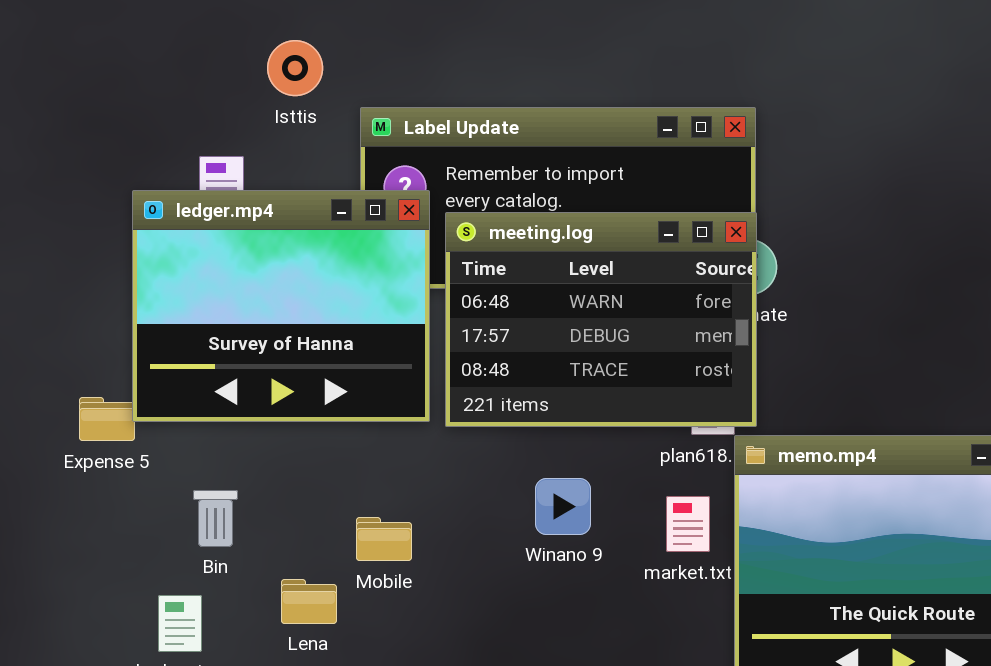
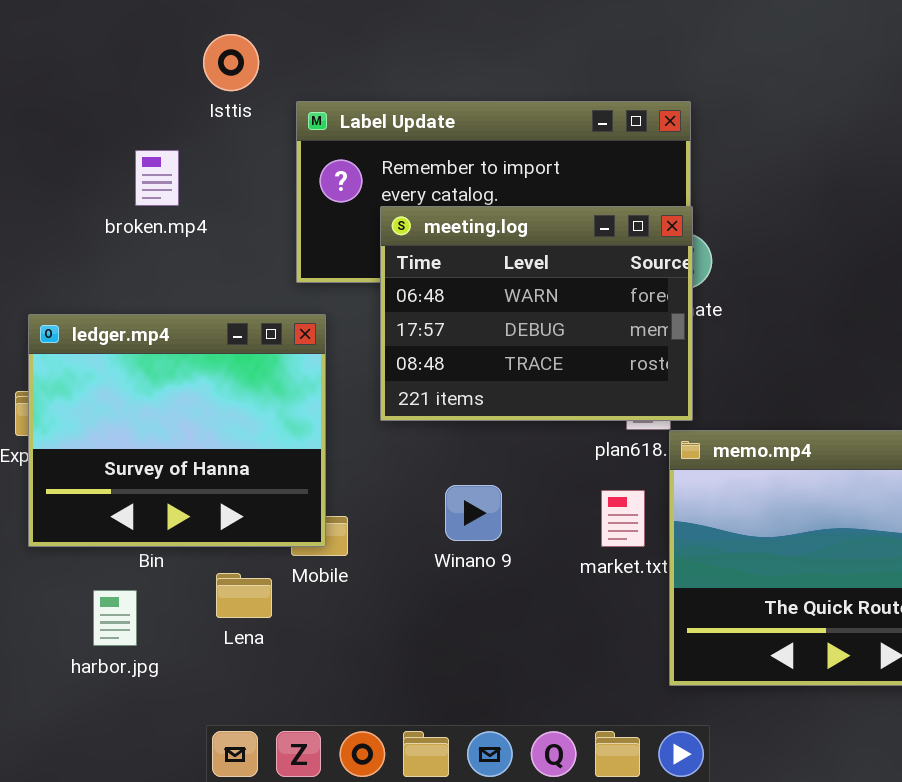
ledger.mp4: [132,190,430,422] -> [28,314,326,547], moved
Winano 9: [535,478,591,535] -> [445,485,502,541], moved

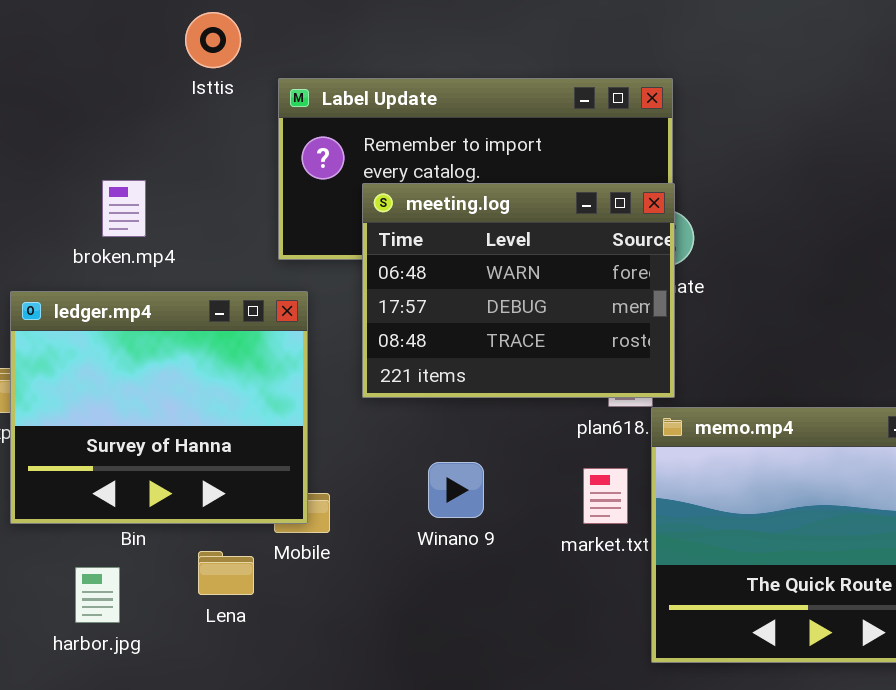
broken.mp4: [135,150,179,206] -> [102,180,146,237], moved

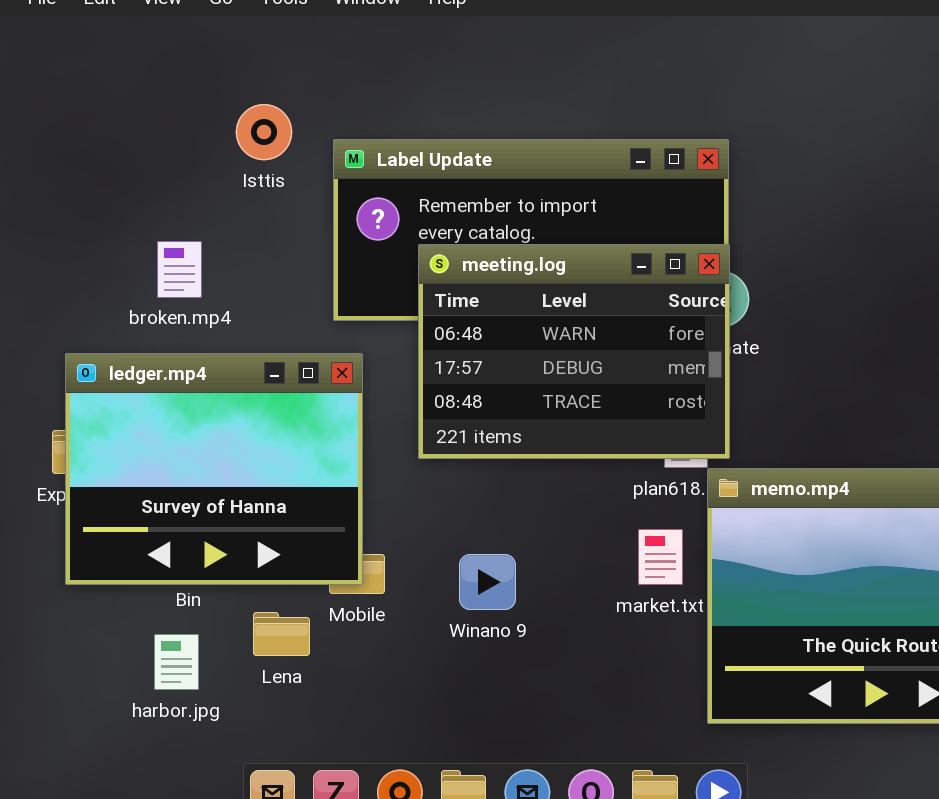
Isttis: [185,12,241,68] -> [236,104,292,160], moved
Winano 9: [428,462,484,518] -> [459,554,516,610], moved
harbor.jpg: [75,567,120,623] -> [154,634,199,690], moved

